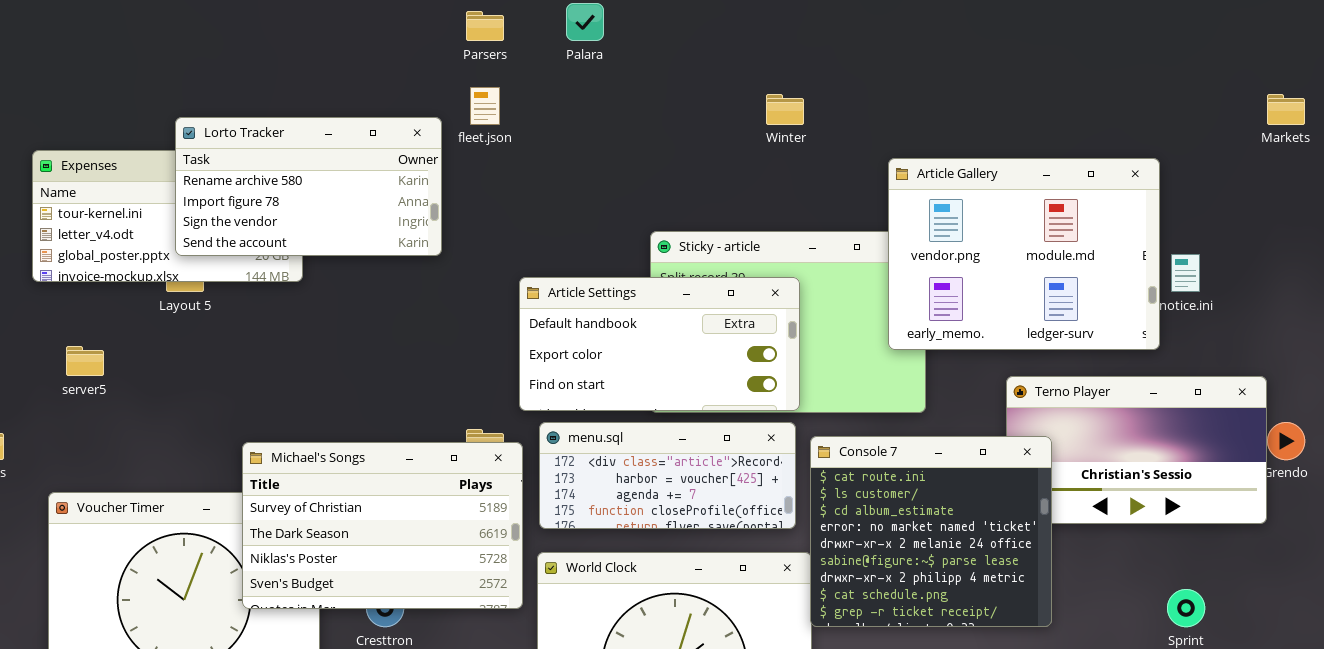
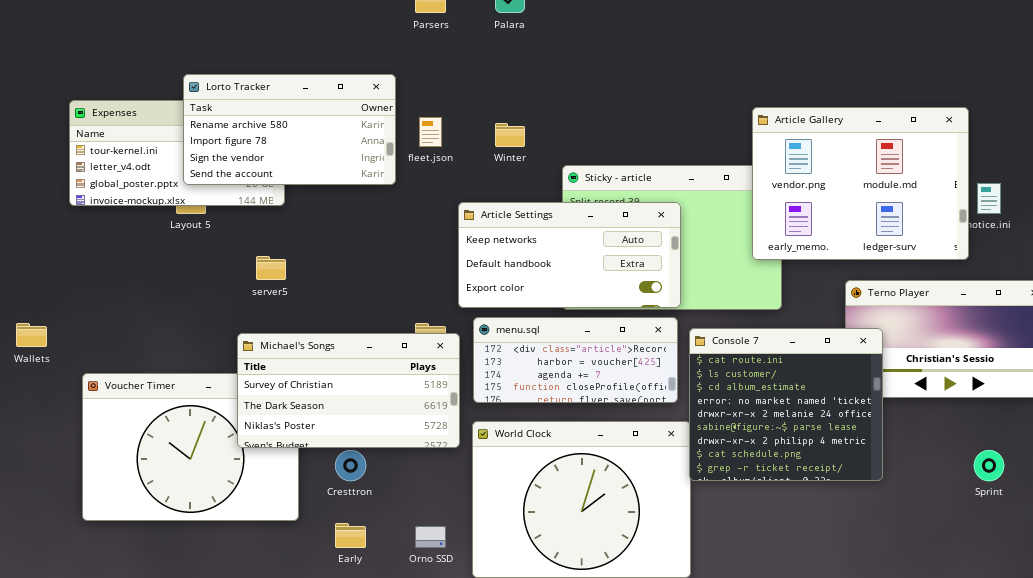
fleet.json: [470,87,500,125] -> [419,117,442,147], moved
Winter: [766,94,804,125] -> [495,123,525,147], moved
Article Settings: [519,277,800,411] -> [458,202,681,308], scrolled up 1 row
server5: [66,346,104,376] -> [256,256,286,280], moved
Michael's Songs: [242,442,523,609] -> [237,333,460,448], resized

